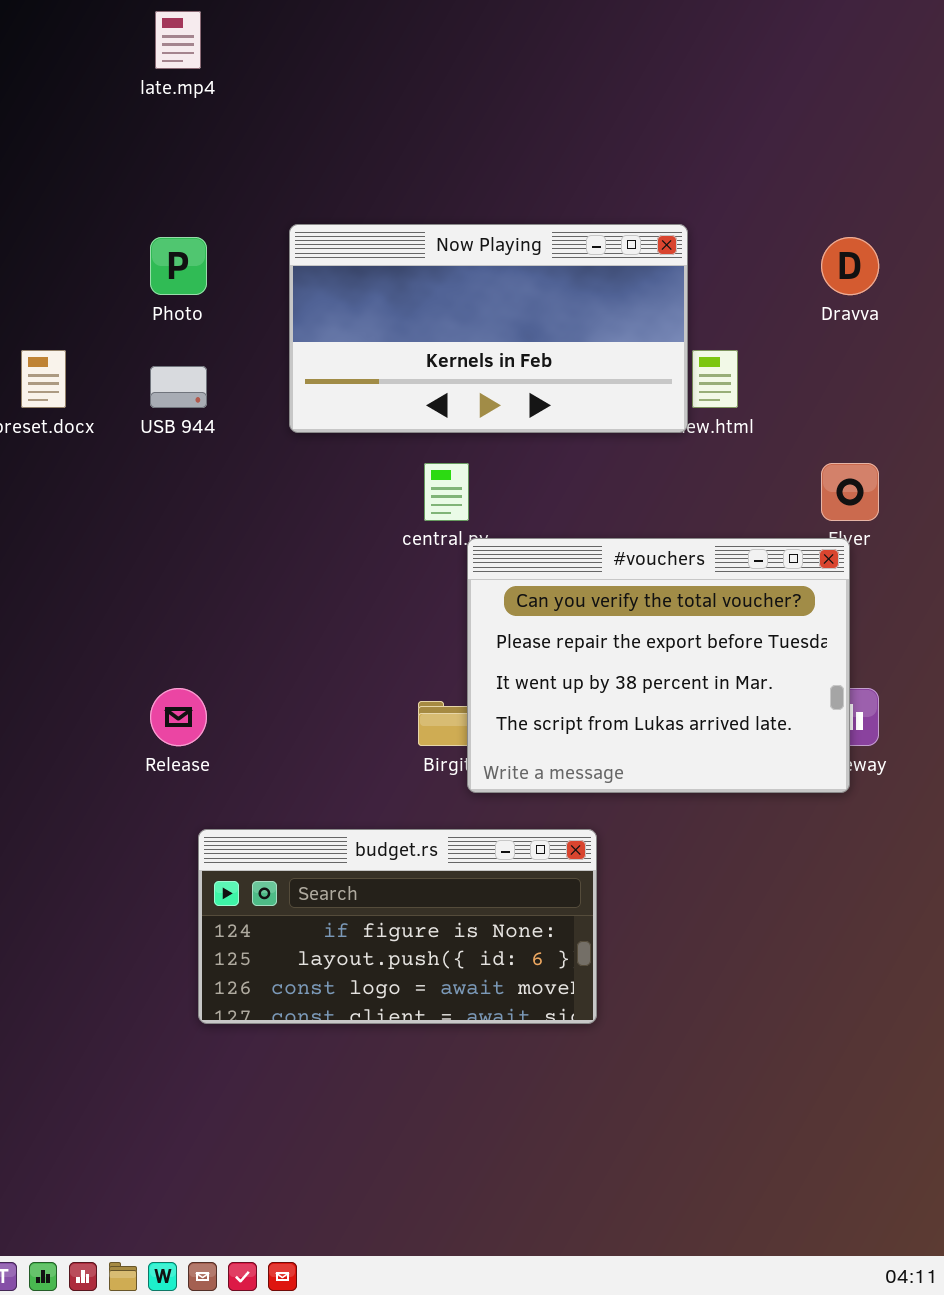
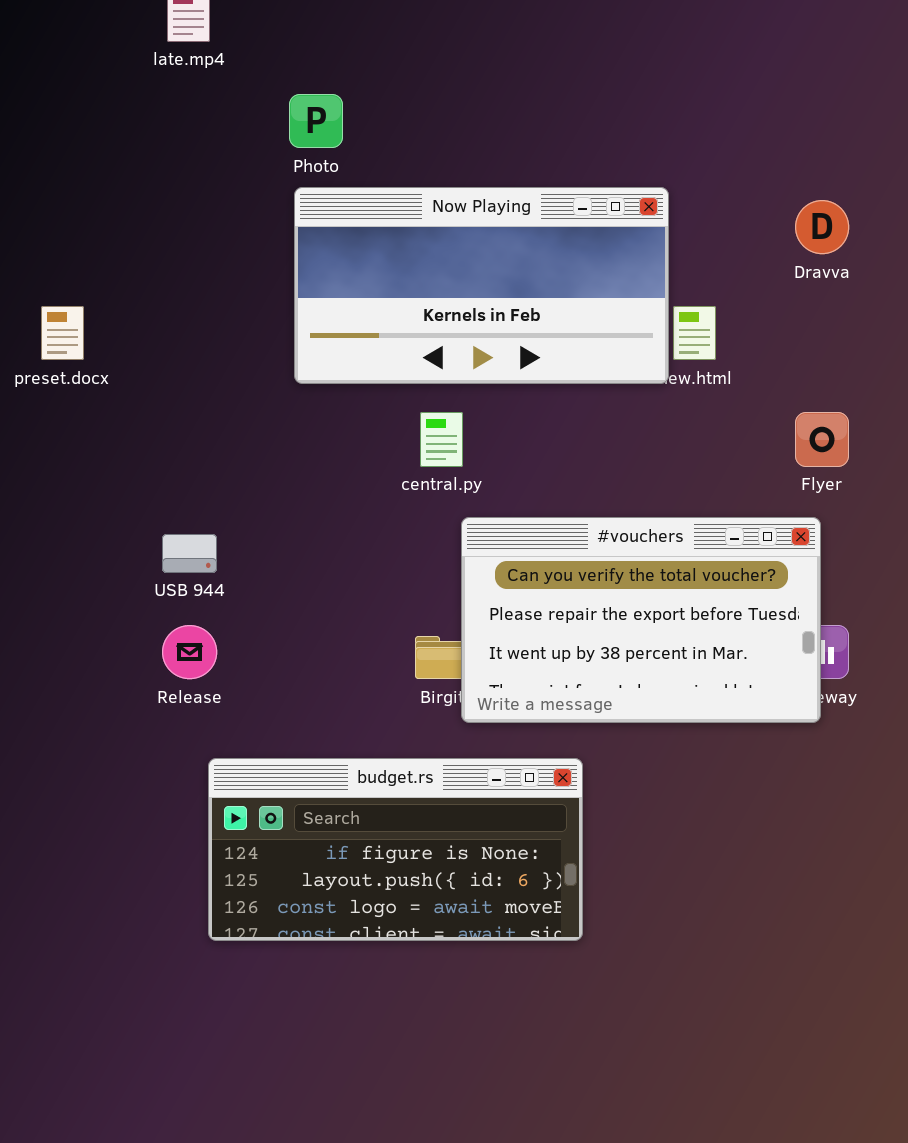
Photo: [150,237,207,295] -> [289,94,343,148], moved
USB 944: [150,366,207,408] -> [162,534,217,573], moved
#vouchers: [467,538,850,793] -> [461,517,821,723], resized

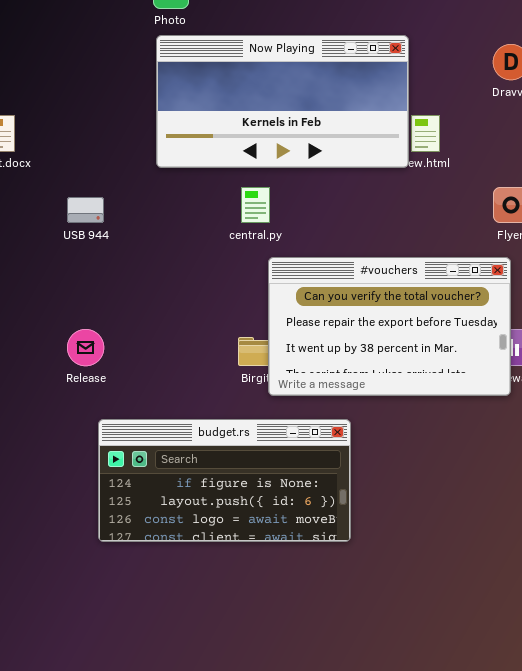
USB 944: [162,534,217,573] -> [67,197,104,223], moved

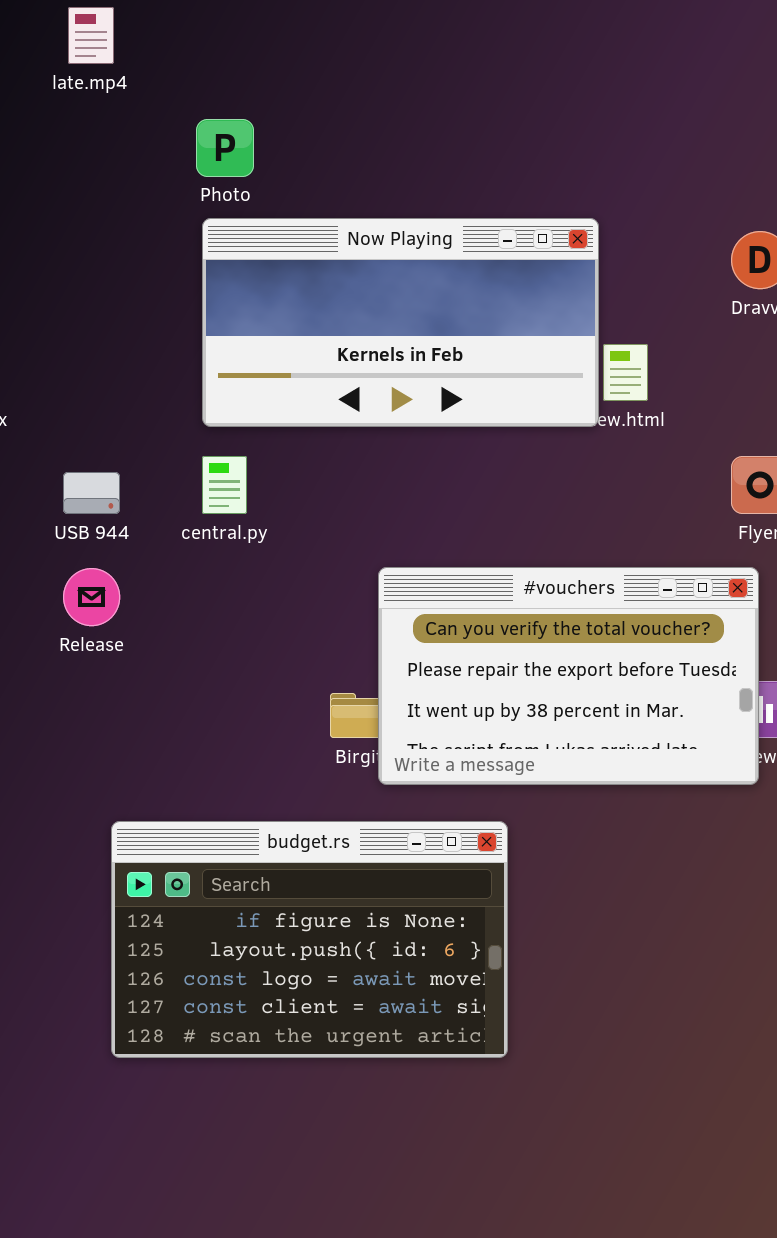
central.py: [241,187,270,223] -> [202,456,247,514], moved
Release: [67,329,104,366] -> [63,568,120,626], moved
budget.rs: [98,419,351,542] -> [111,821,508,1058], resized

